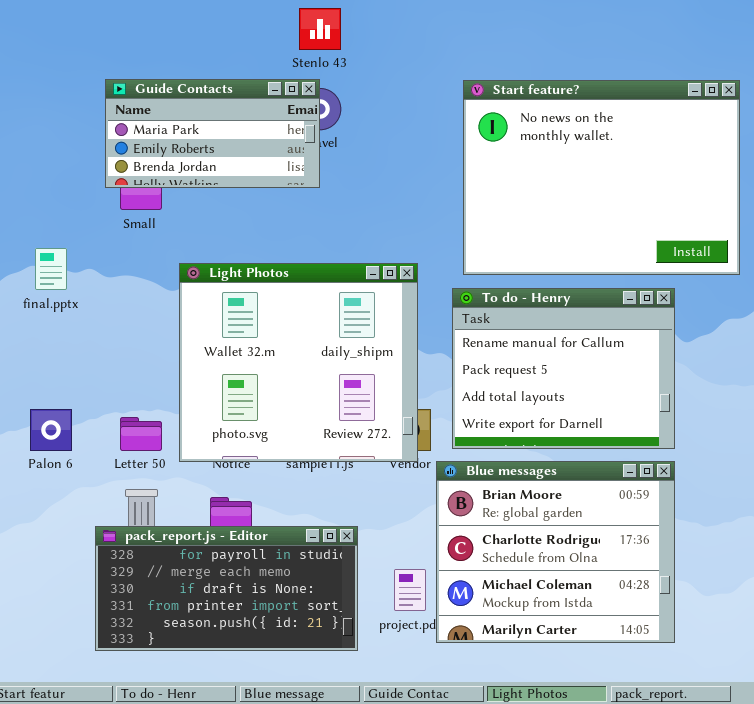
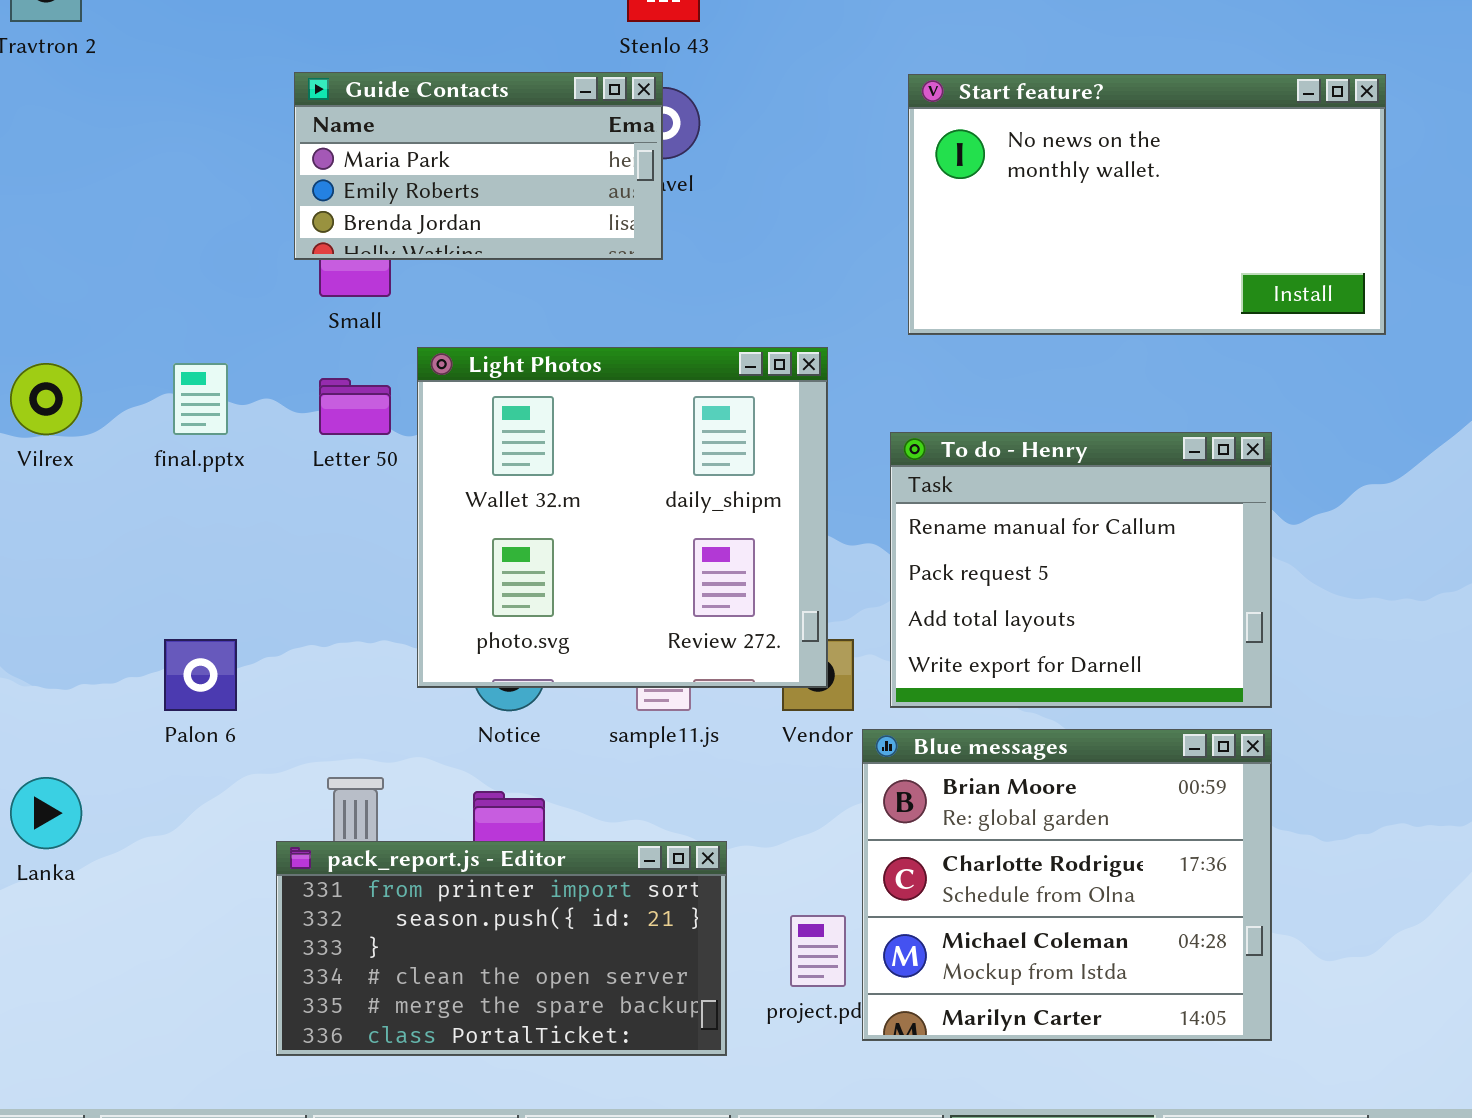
Start feature?: [463,80,740,275] -> [908,74,1386,335], resized
Light Photos: [179,263,418,462] -> [417,347,828,688], moved
Letter 50: [120,417,162,451] -> [319,378,391,435], moved
pack_report.js - Editor: [95,526,358,651] -> [276,841,727,1056], scrolled down 3 rows

